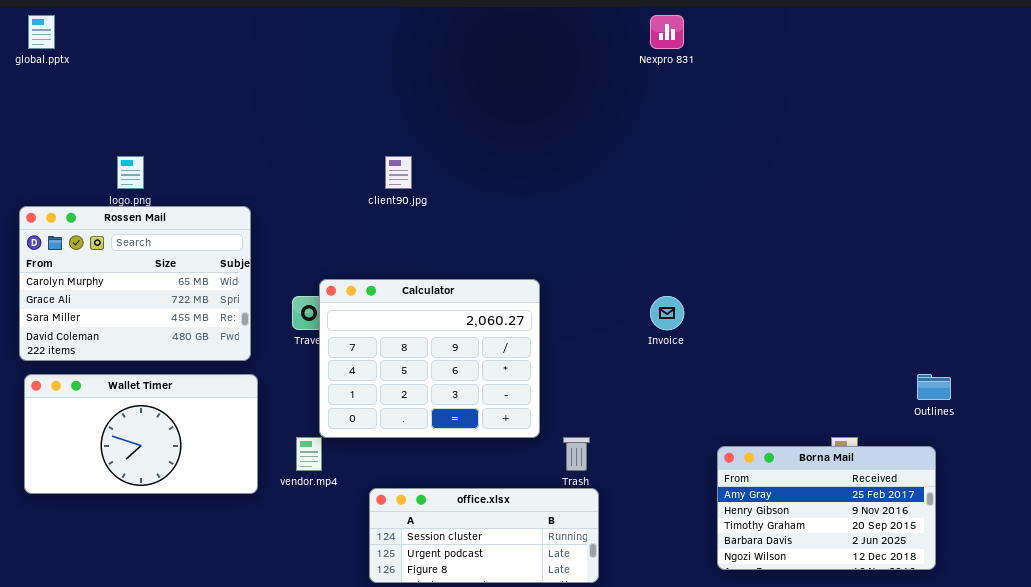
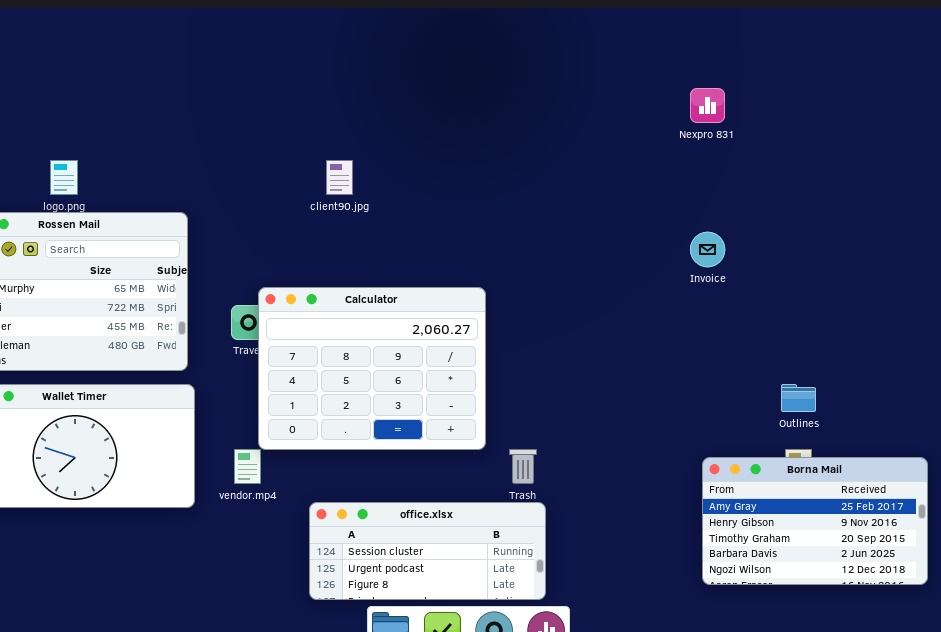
Nexpro 831: [650,15,684,49] -> [690,88,725,123], moved
Invoice: [650,296,684,330] -> [690,232,725,267], moved
Outlines: [917,374,951,400] -> [781,384,816,412], moved
Borna Mail: [717,446,936,570] -> [702,457,928,585], moved

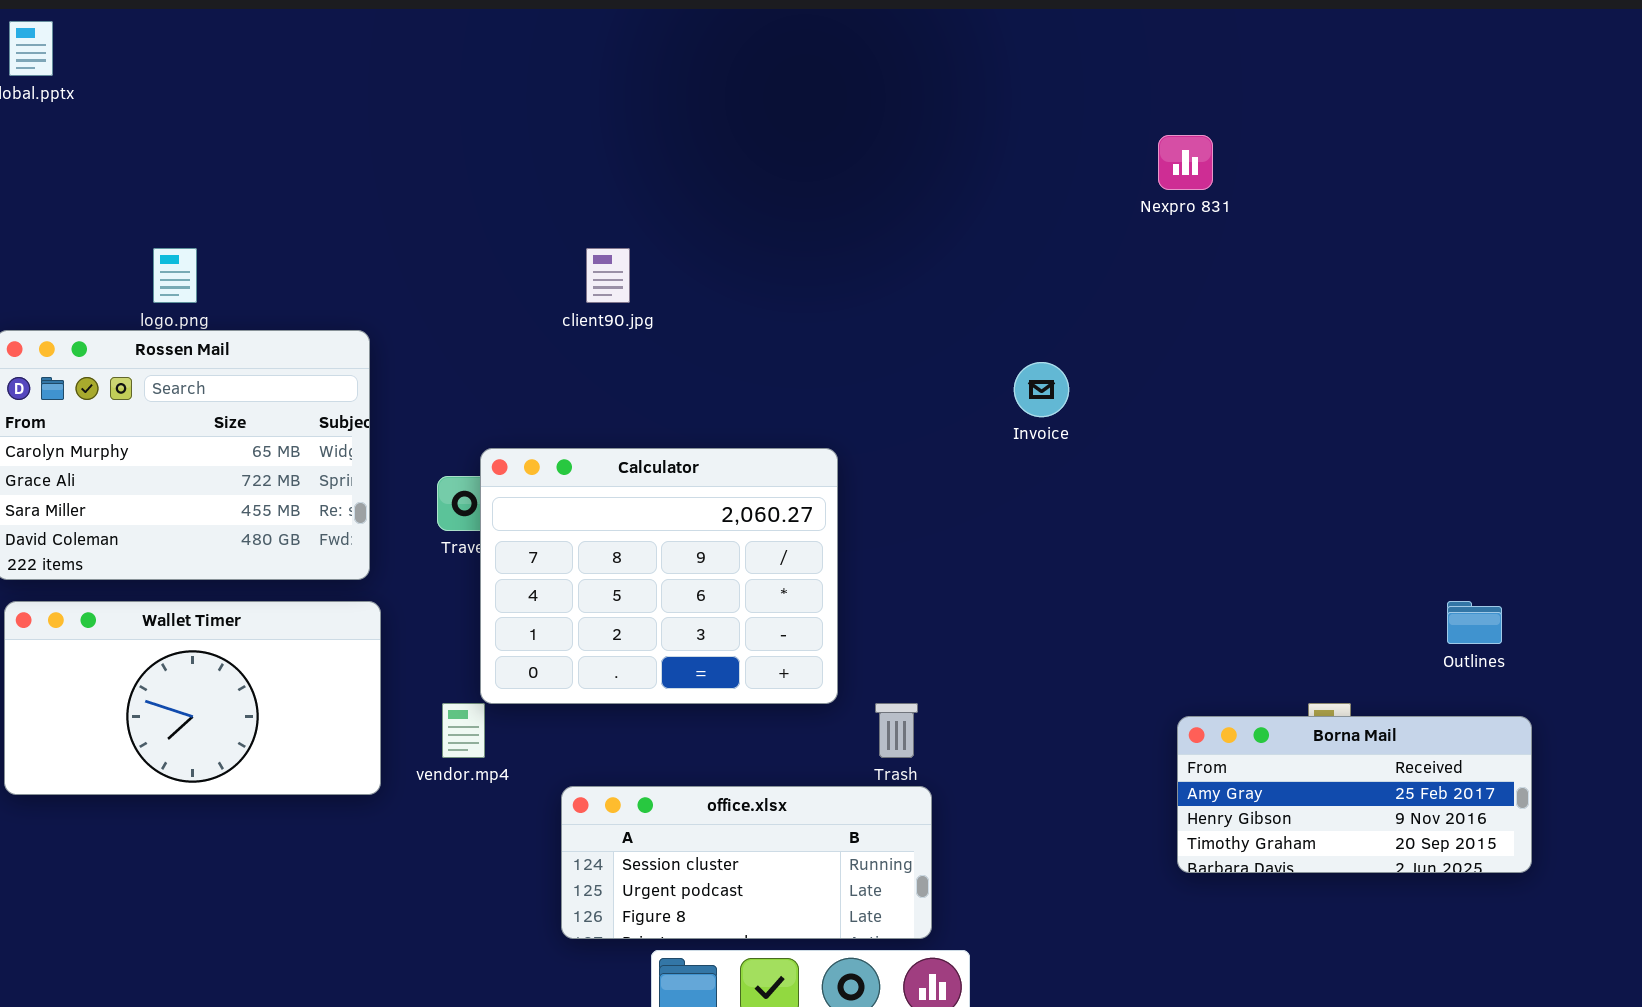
Invoice: [690,232,725,267] -> [1014,362,1069,417], moved
Outlines: [781,384,816,412] -> [1447,601,1502,644], moved
Borna Mail: [702,457,928,585] -> [1177,716,1532,873], resized

